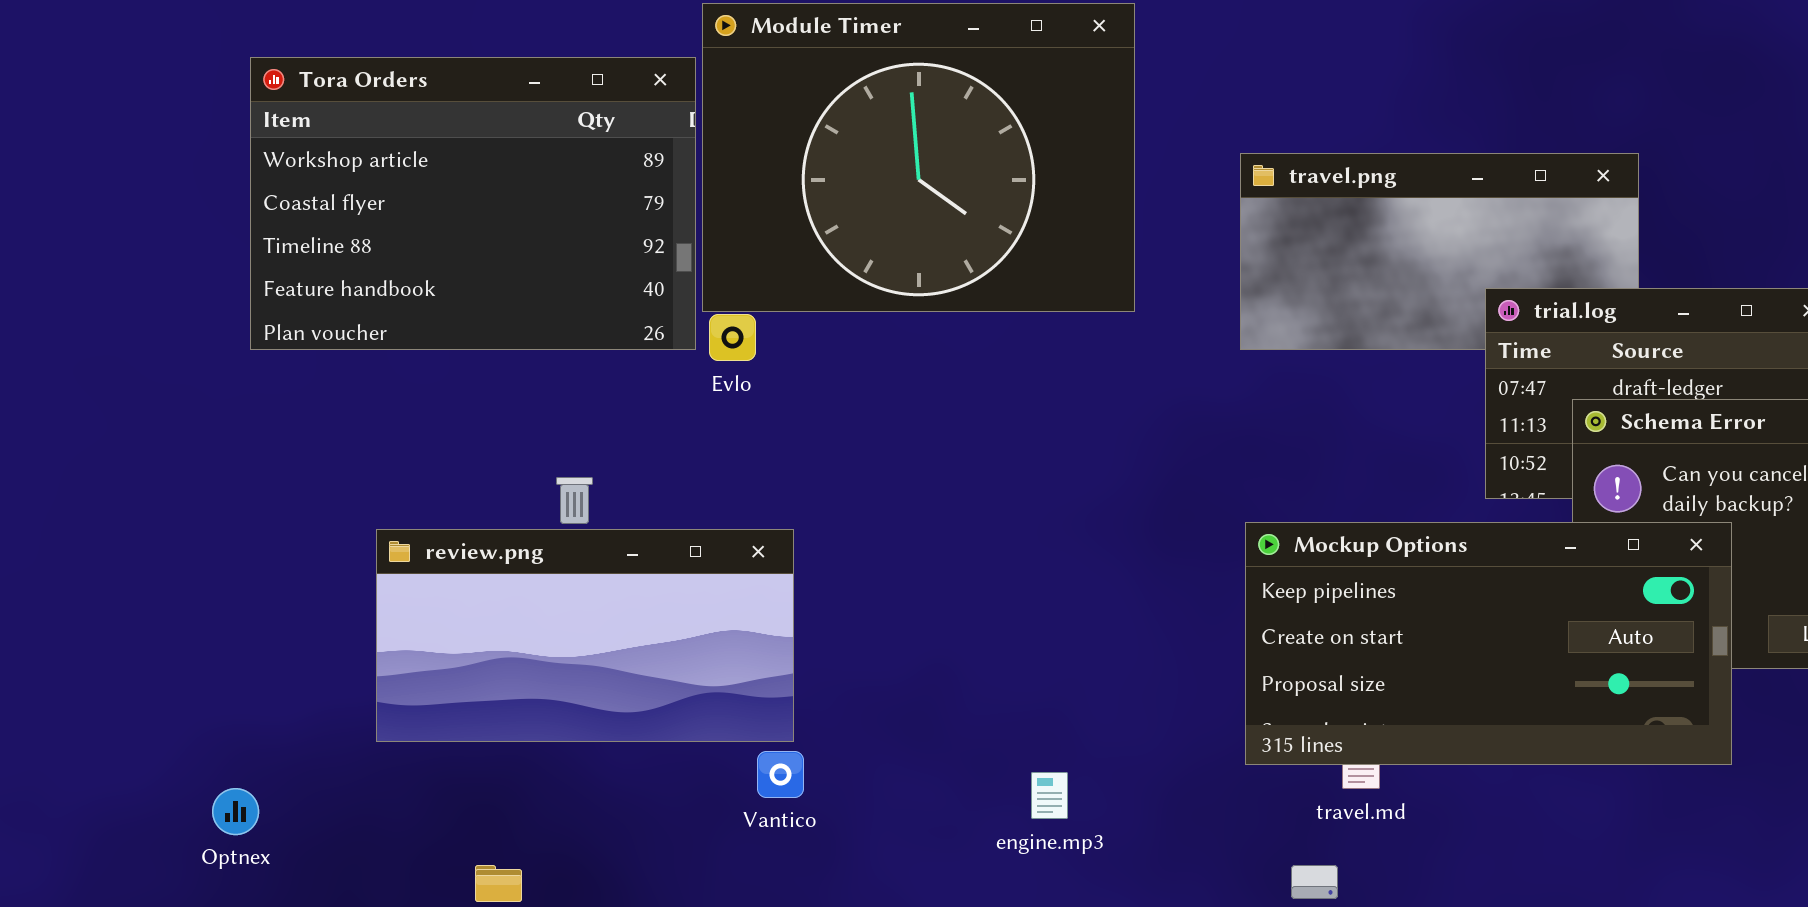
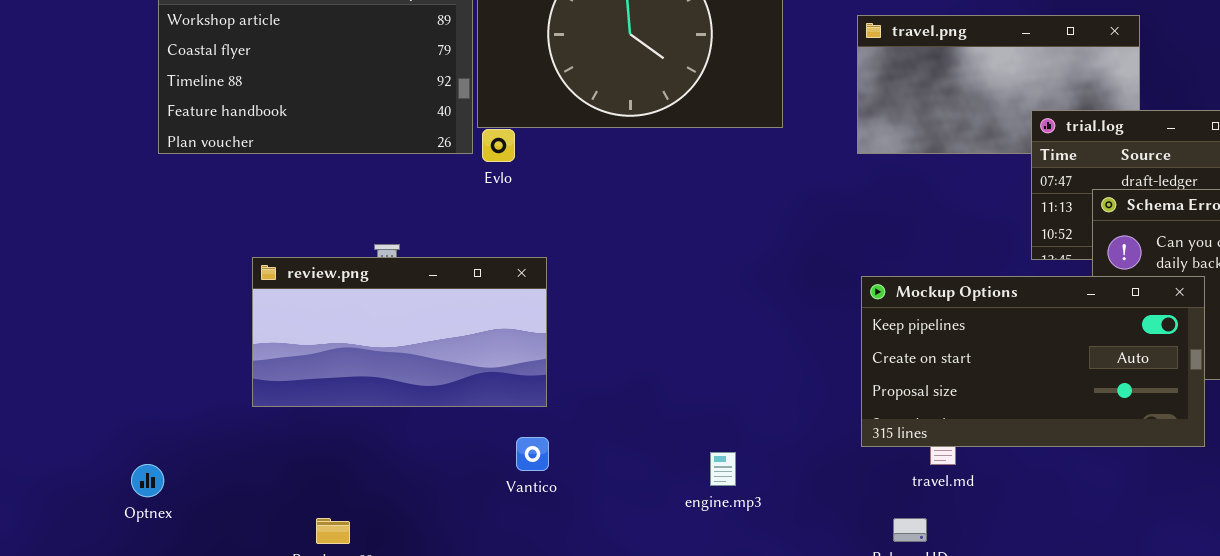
review.png: [376,529,794,742] -> [252,257,547,407], moved

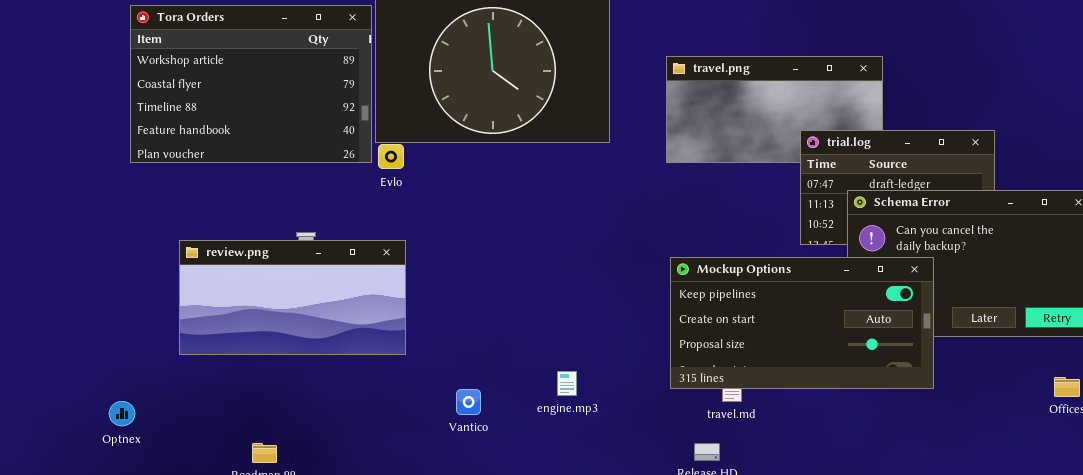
review.png: [252,257,547,407] -> [179,240,406,355], moved
Vantico: [516,437,549,471] -> [456,389,481,415], moved
engine.mp3: [710,452,736,486] -> [557,371,577,396], moved

